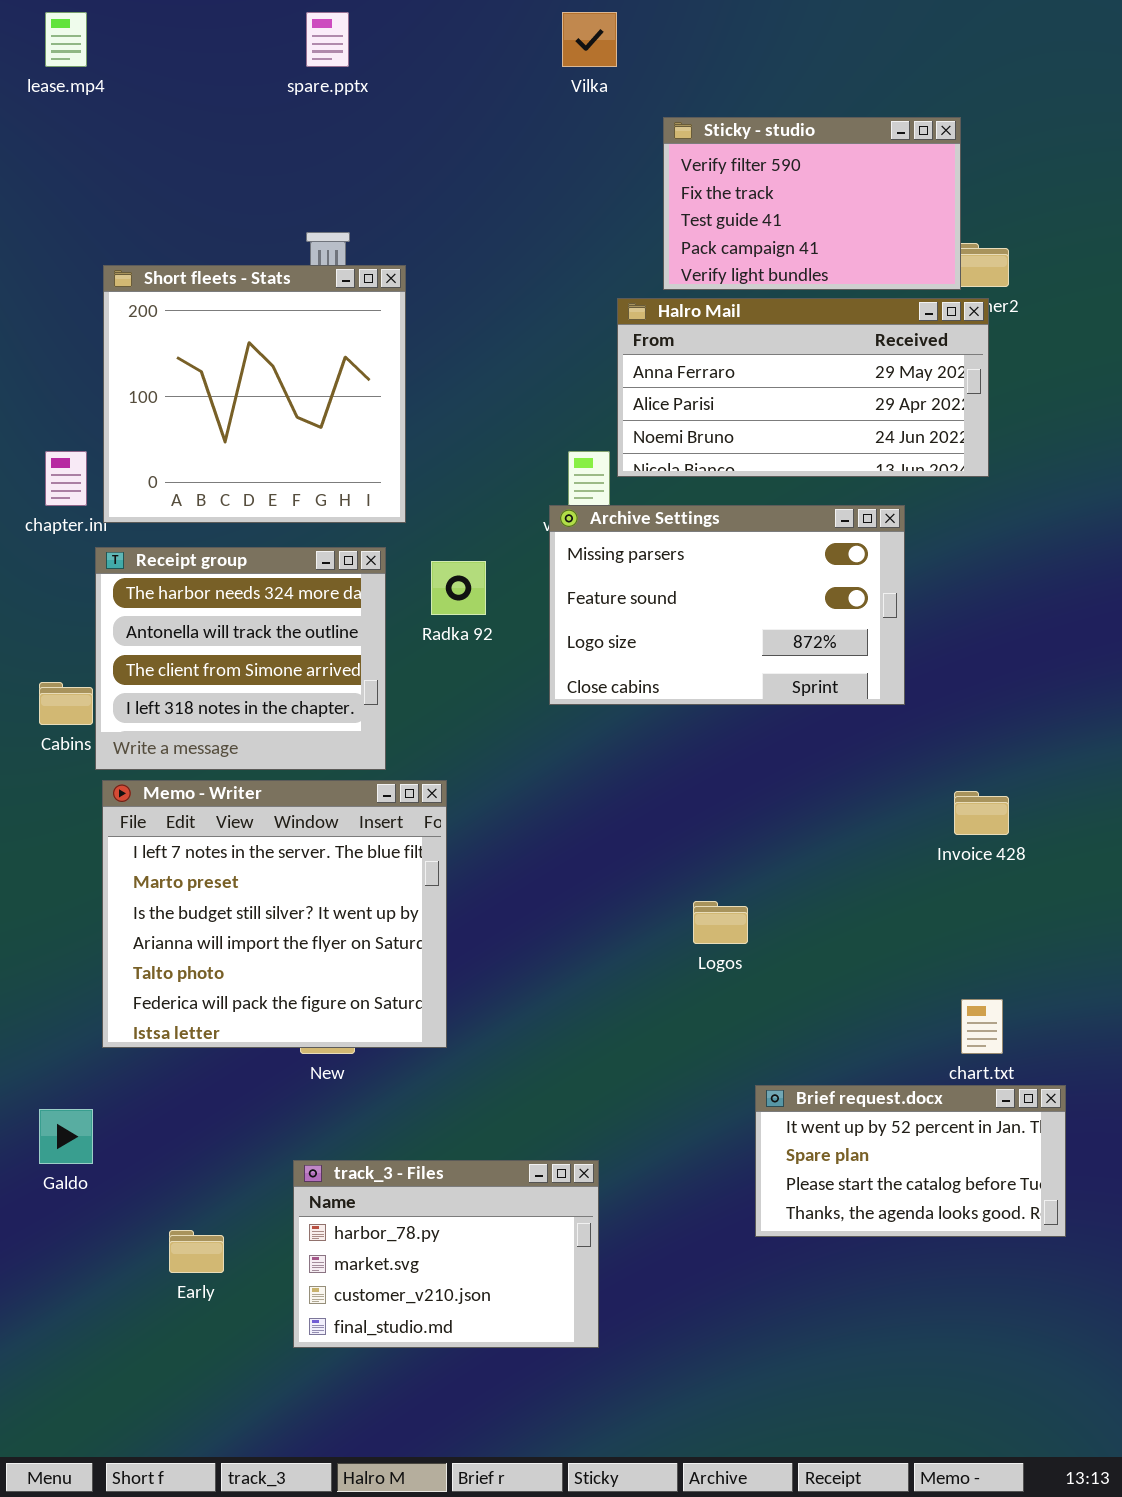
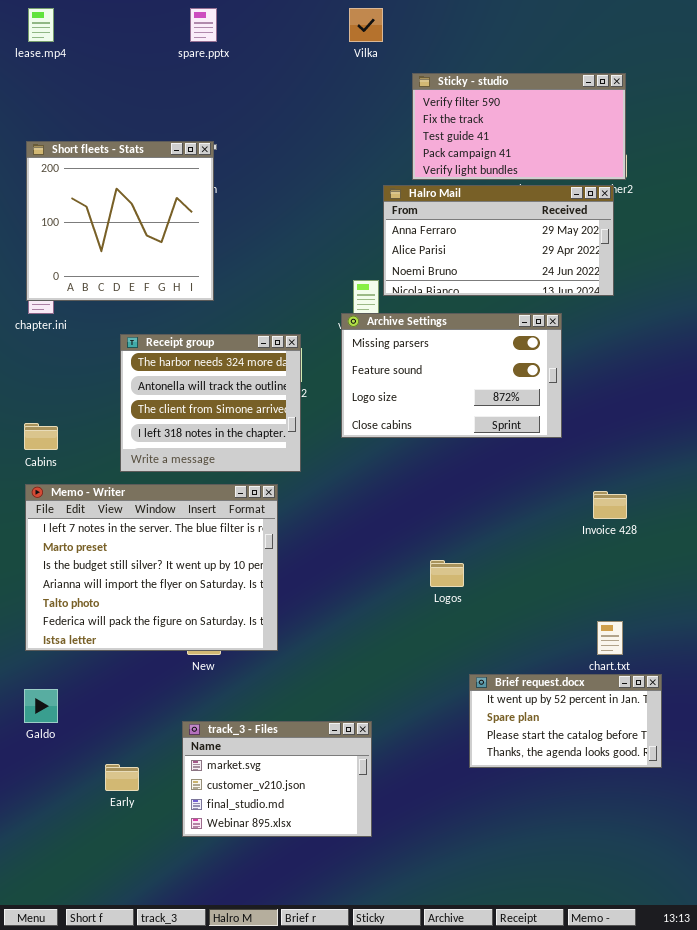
Sticky - studio: [663,117,961,290] -> [412,73,626,180], resized
Short fleets - Stats: [103,265,406,523] -> [26,141,214,301], moved
Receipt group: [95,547,386,770] -> [120,334,301,472], moved
Memo - Writer: [102,780,447,1048] -> [25,484,278,651], resized
track_3 - Files: [293,1160,599,1348] -> [182,721,372,837], scrolled down 1 row

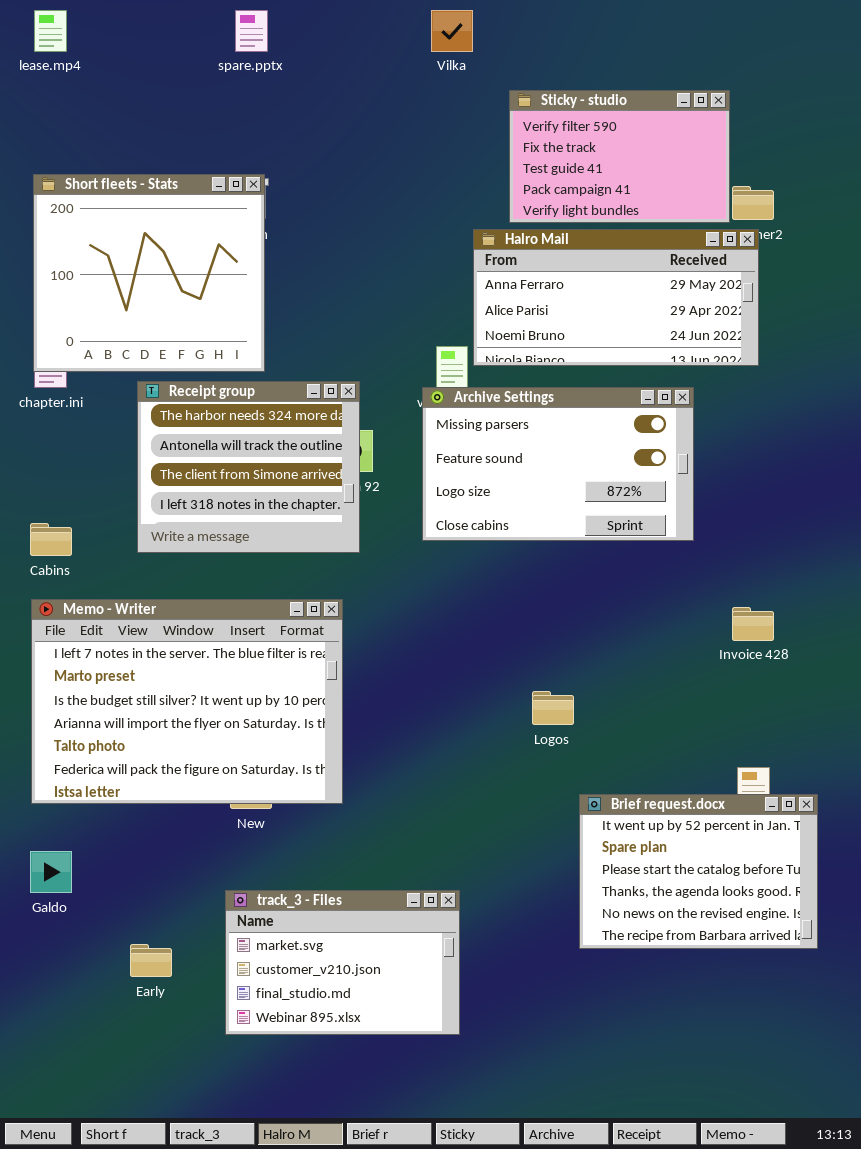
Sticky - studio: [412,73,626,180] -> [509,90,730,223], resized
Receipt group: [120,334,301,472] -> [137,381,360,553], moved
Brief request.docx: [469,674,662,768] -> [579,794,818,949], resized

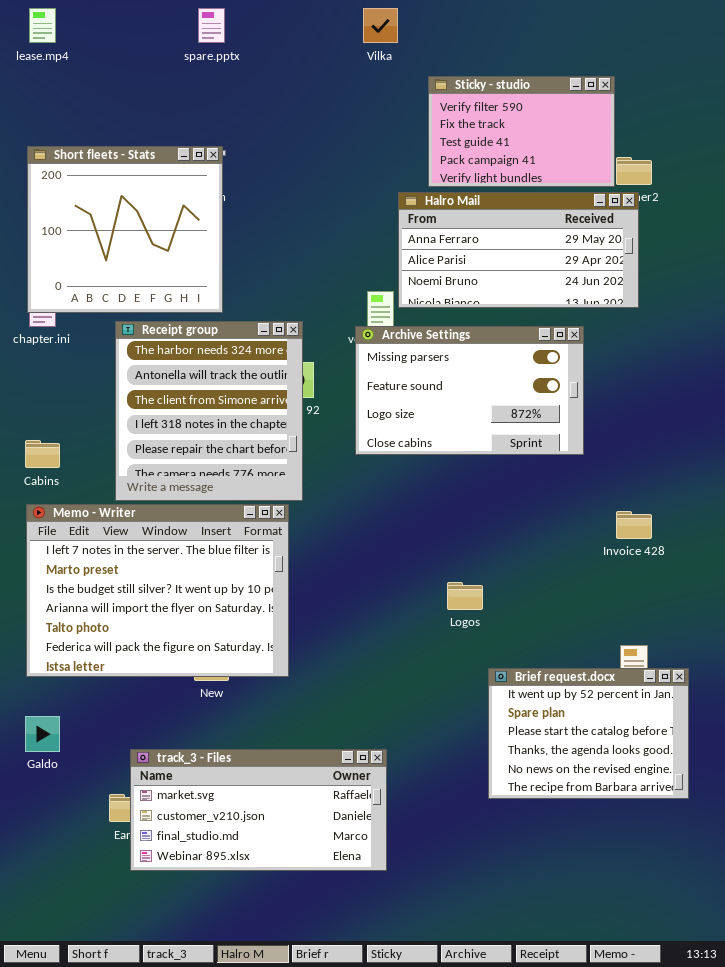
Receipt group: [137,381,360,553] -> [115,321,303,501], resized
track_3 - Files: [225,890,460,1035] -> [130,749,387,871], resized

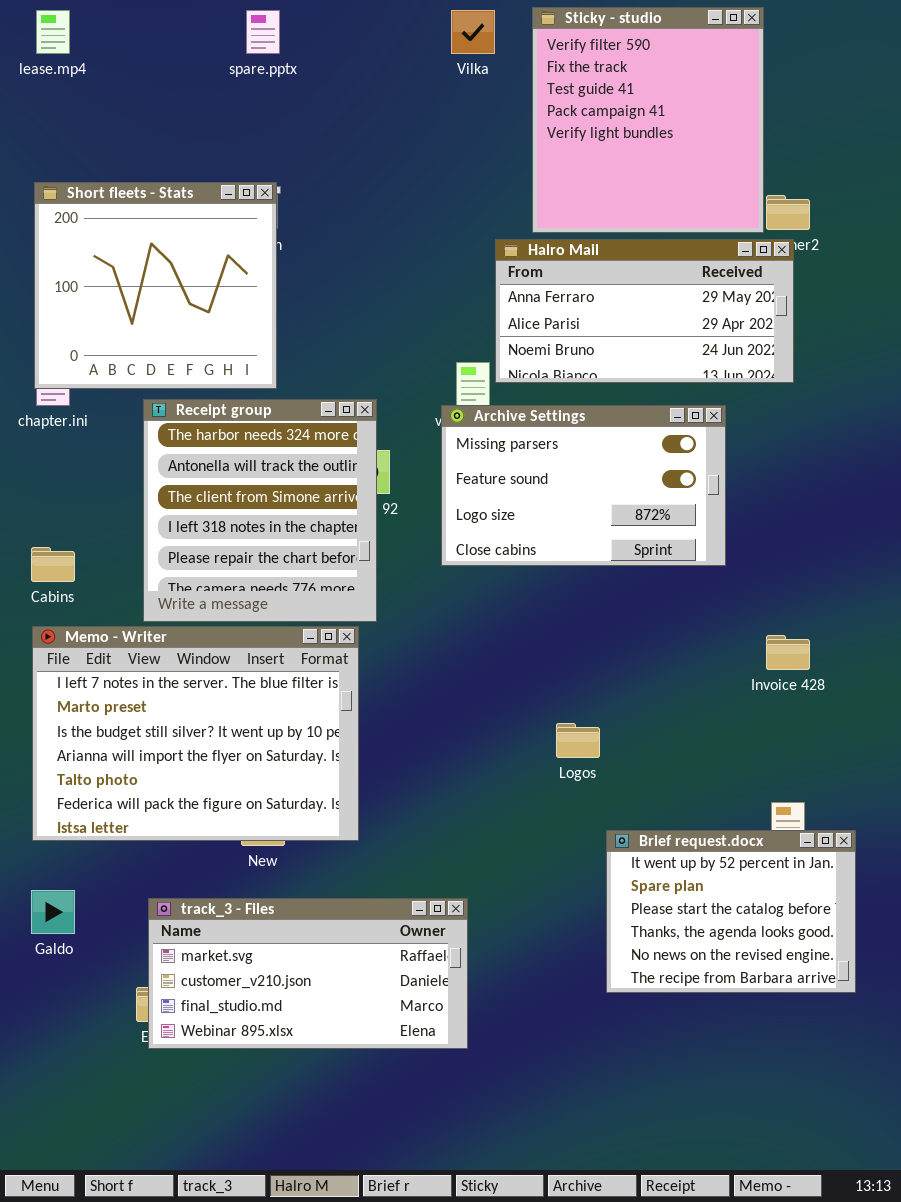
Sticky - studio: [428,76,615,187] -> [532,7,764,233], resized
track_3 - Files: [130,749,387,871] -> [148,898,468,1049], moved

